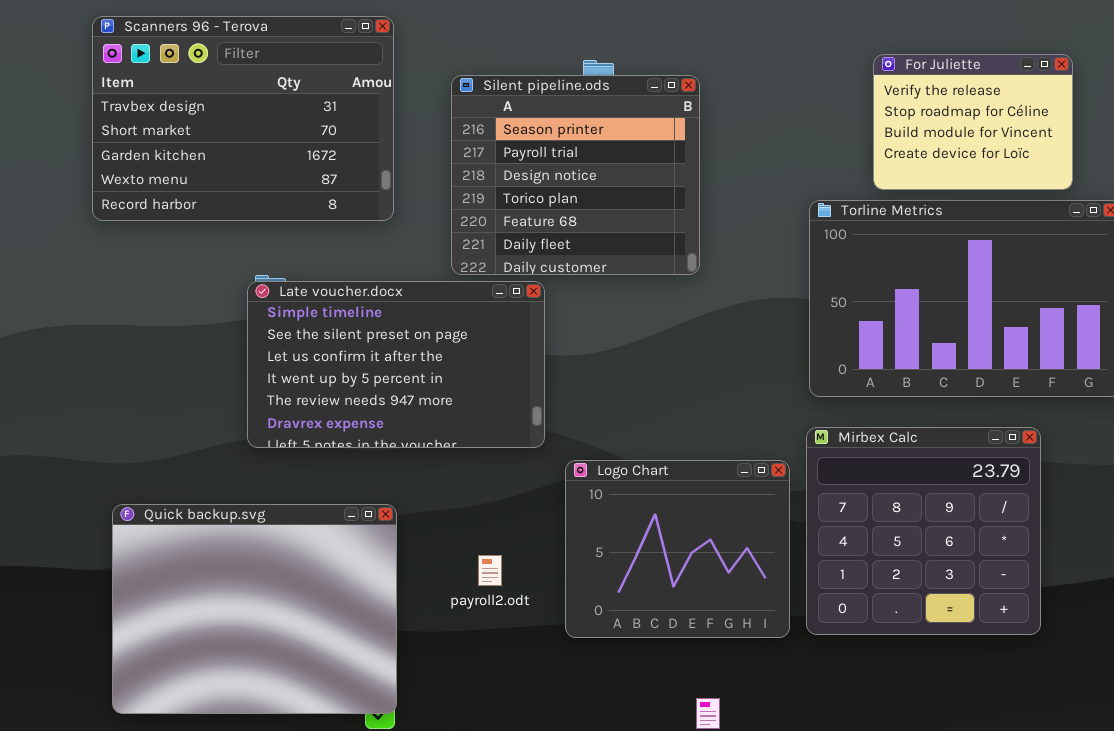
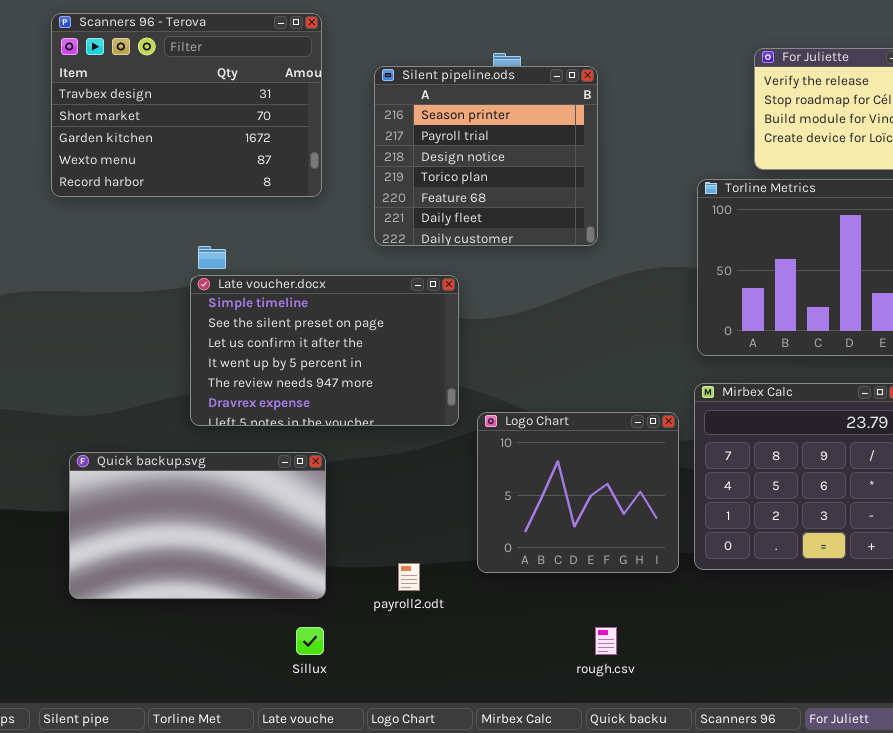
Late voucher.docx: [247,281,545,448] -> [190,275,459,426], moved
Quick backup.svg: [112,504,397,714] -> [69,452,326,599], resized
payroll2.odt: [478,555,502,586] -> [398,563,420,591], moved

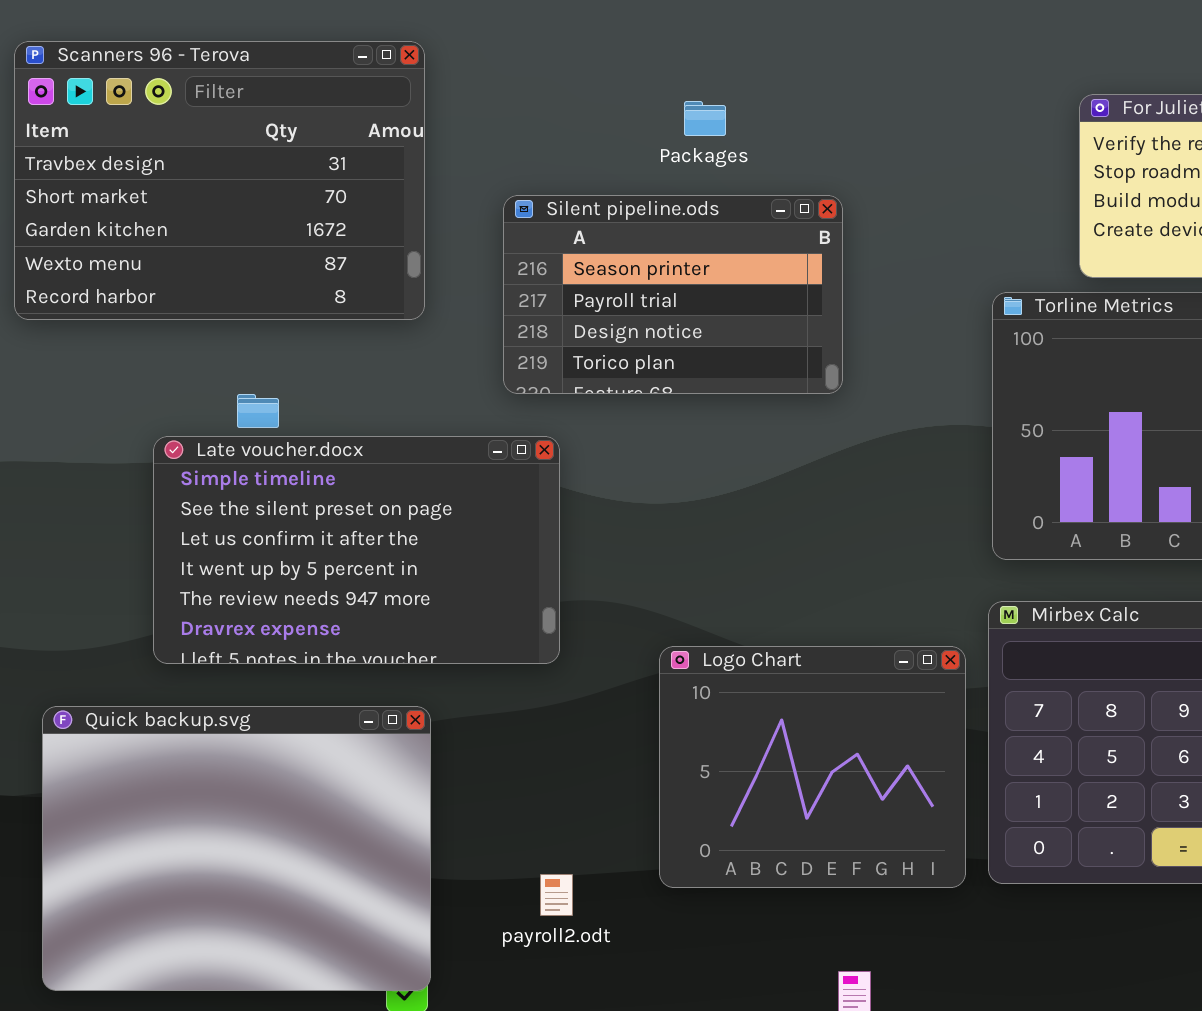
Silent pipeline.ods: [374,66,598,246] -> [503,195,843,394], resized
Late voucher.docx: [190,275,459,426] -> [153,436,560,664], moved
Quick backup.svg: [69,452,326,599] -> [42,706,431,991], resized

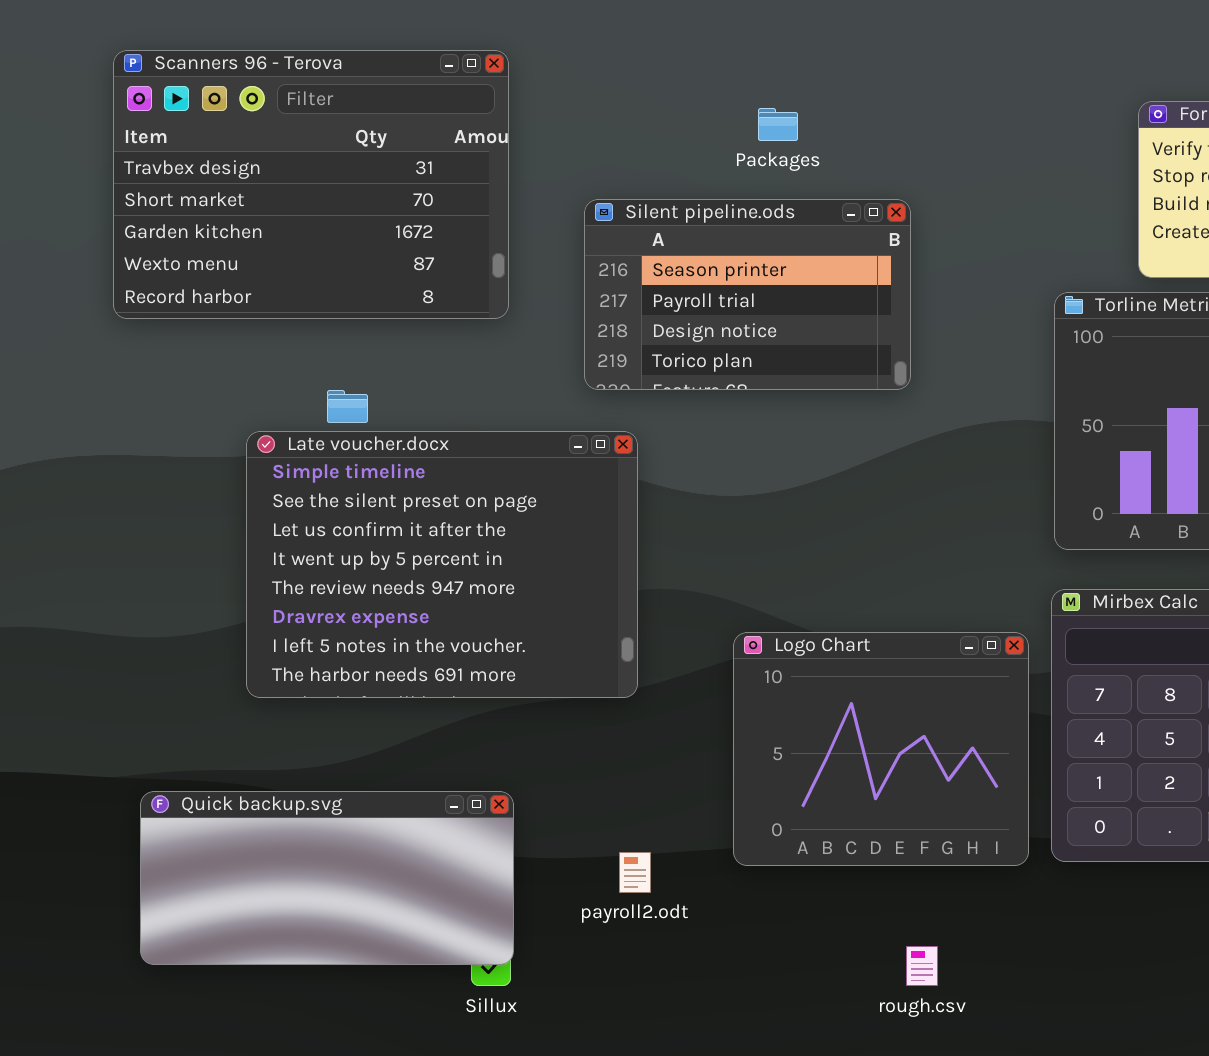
Late voucher.docx: [153,436,560,664] -> [246,431,638,698], resized
Quick backup.svg: [42,706,431,991] -> [140,791,514,965], resized

